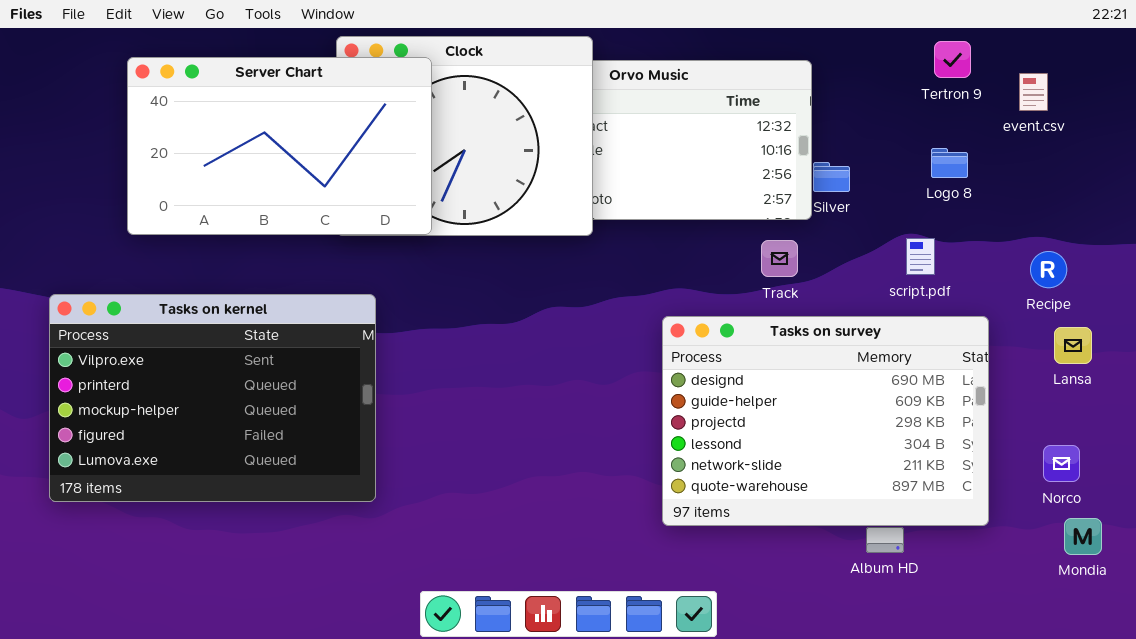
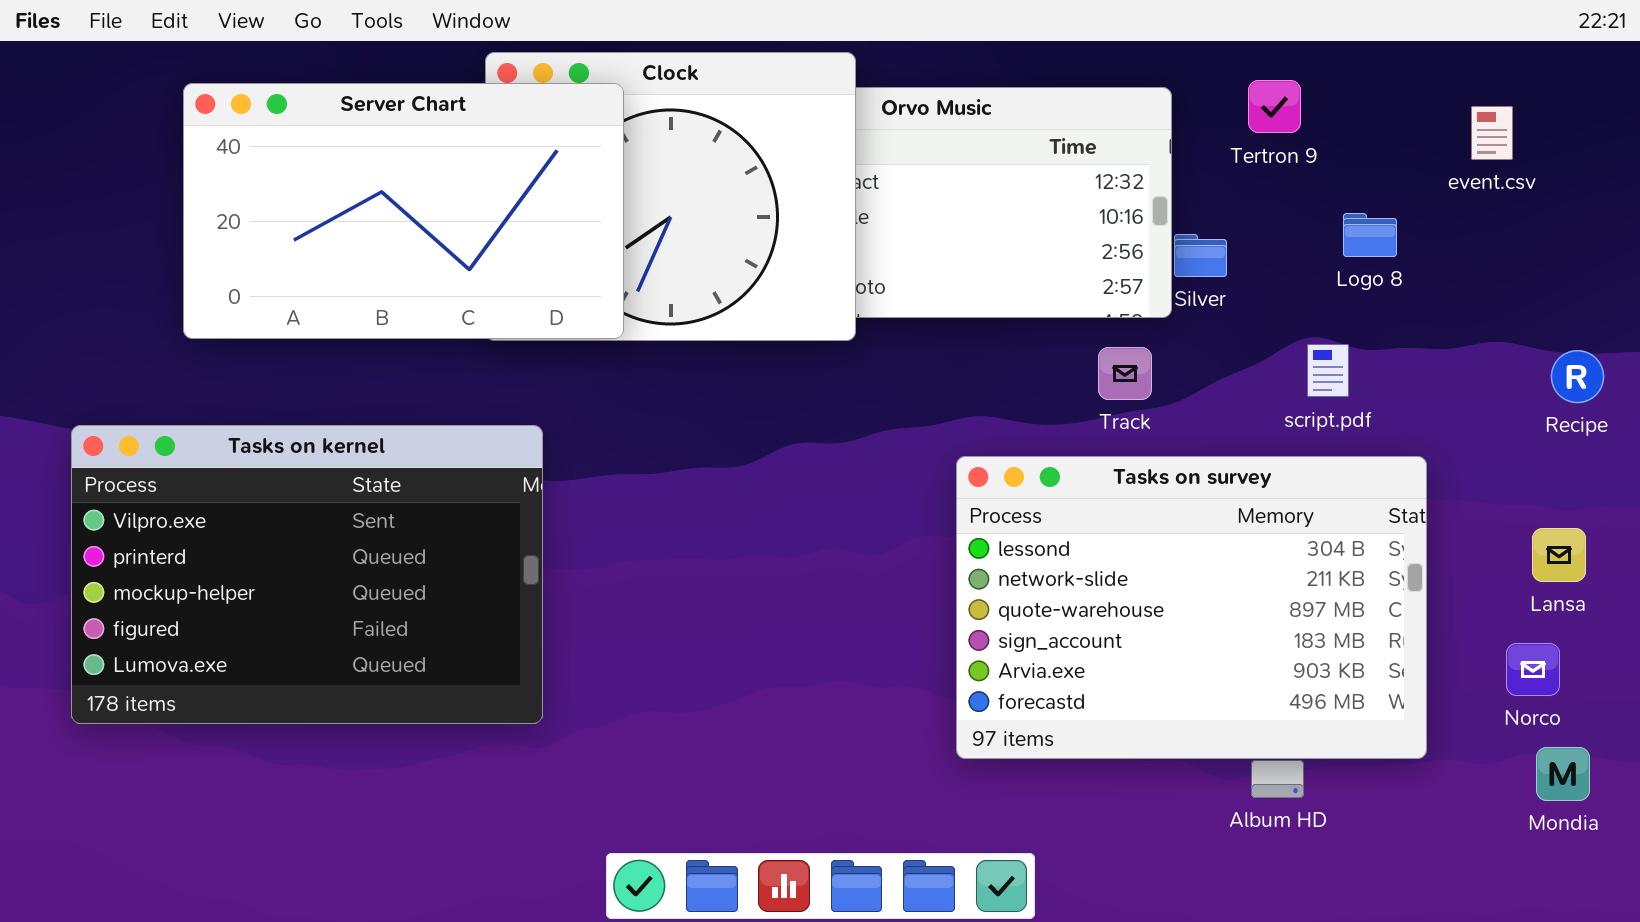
Tertron 9: [934,41,971,78] -> [1248,80,1301,133], moved
Recipe: [1030,251,1067,288] -> [1551,350,1604,403], moved
Tasks on survey: [662,316,989,526] -> [956,456,1427,759], scrolled down 3 rows
Lansa: [1054,327,1092,364] -> [1532,528,1586,582], moved

